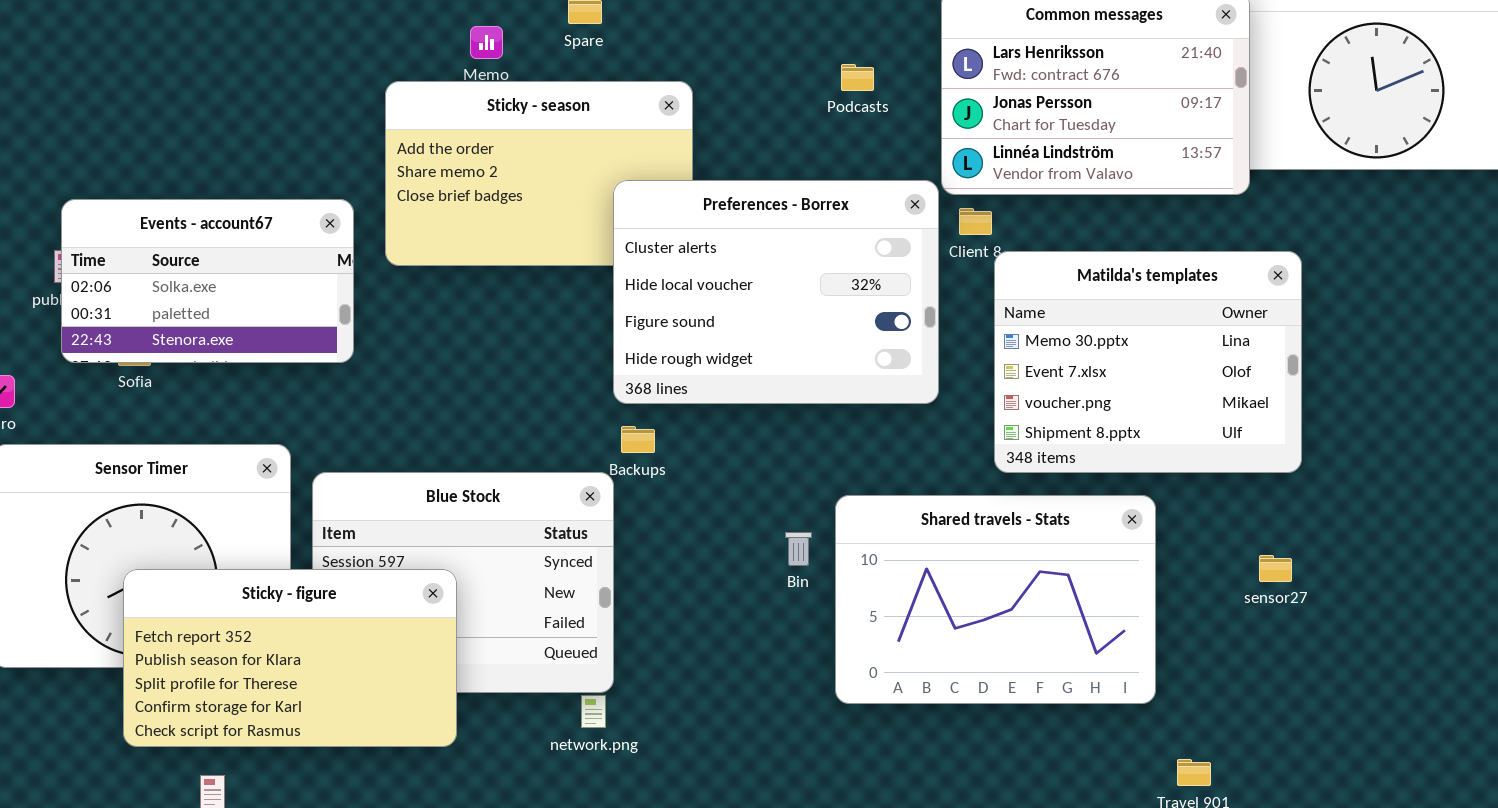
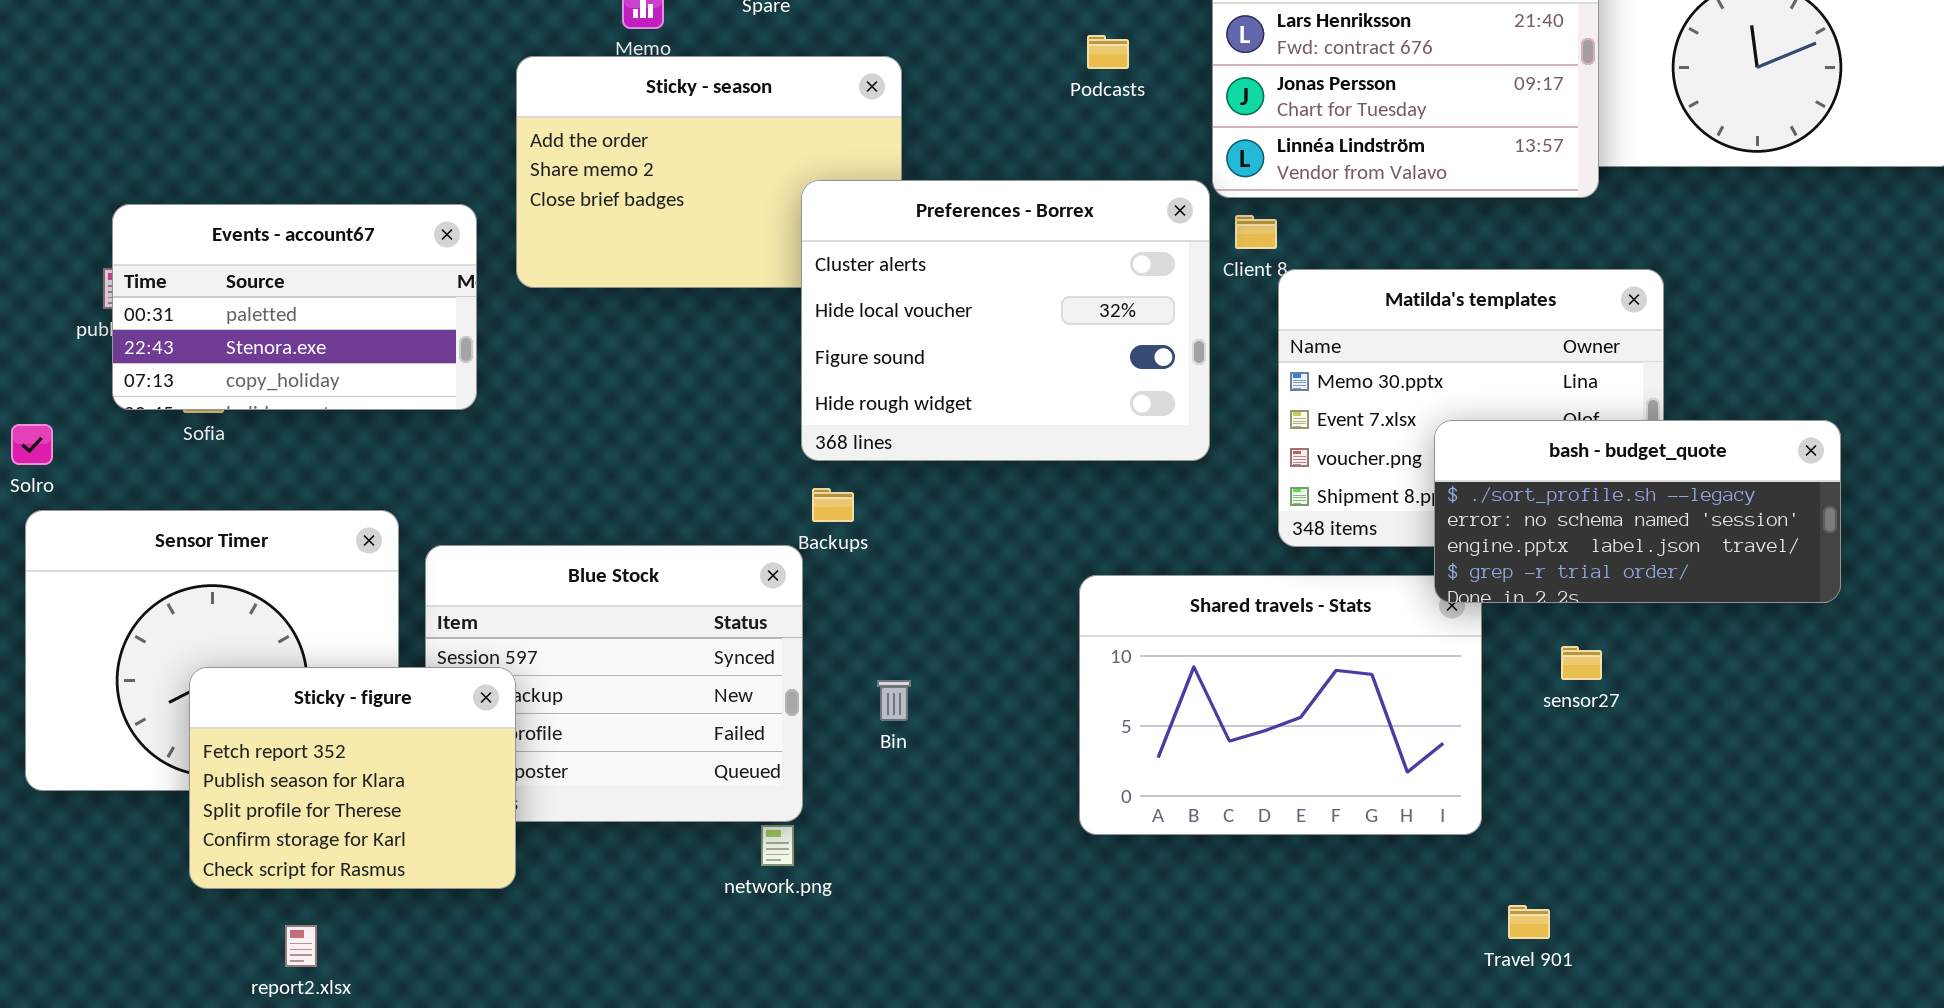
Events - account67: [61,199,354,363] -> [112,204,477,410], scrolled down 1 row
bash - budget_quote: none -> [1434,420,1841,603], opened
Bin: [785,532,812,566] -> [877,680,911,721], moved
sensor27: [1259,555,1292,582] -> [1561,646,1602,680], moved
Sticky - figure: [123,569,457,747] -> [189,667,516,889], resized

